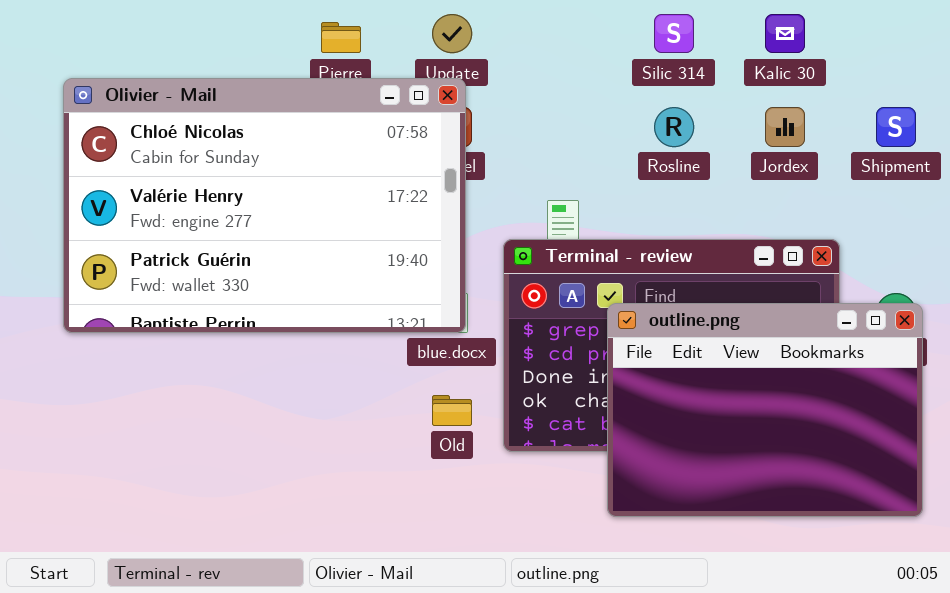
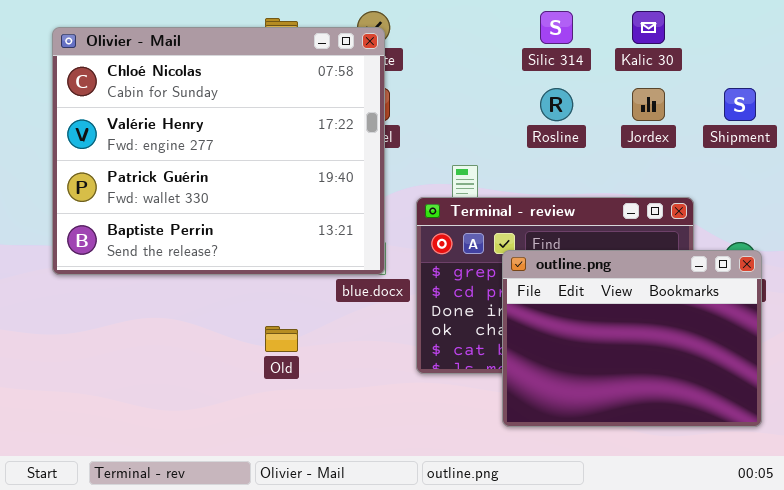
Olivier - Mail: [63,78,466,333] -> [52,27,385,275], resized
Old: [432,395,472,426] -> [265,326,298,352], moved

